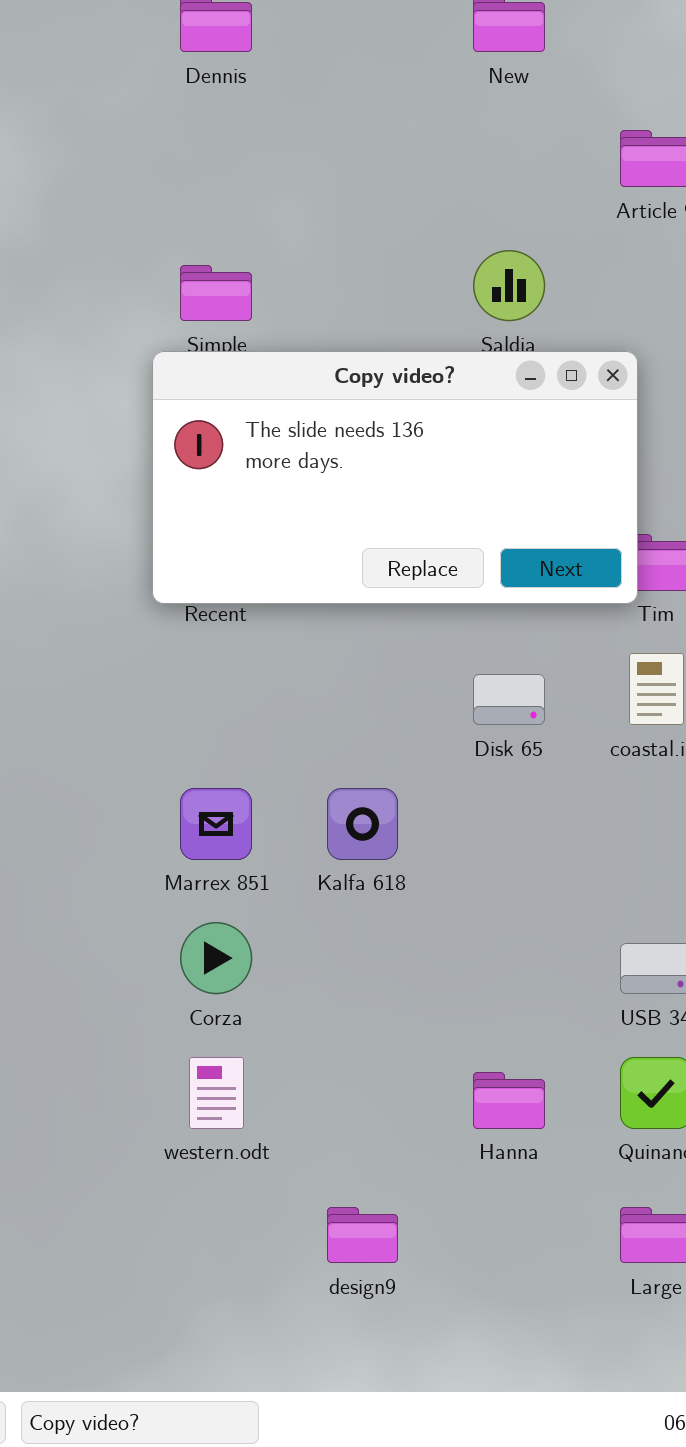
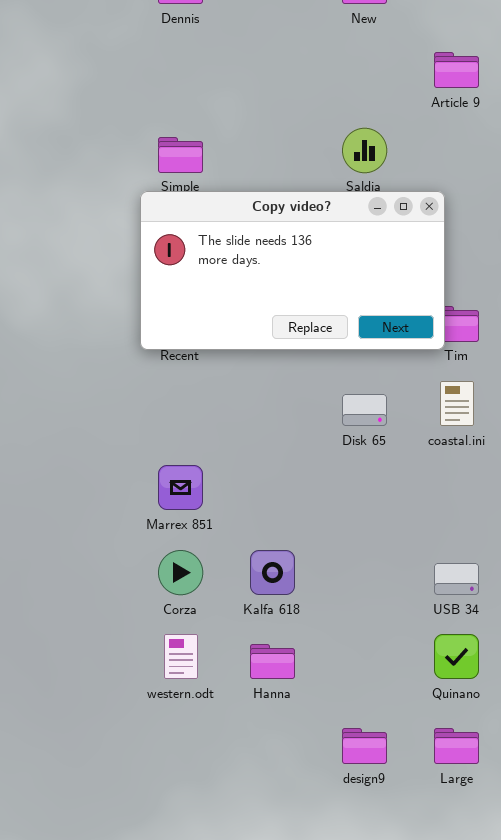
Kalfa 618: [327,788,398,860] -> [250,550,295,595], moved
Hanna: [473,1072,545,1129] -> [250,644,295,679], moved
design9: [327,1207,398,1263] -> [342,728,387,764], moved

